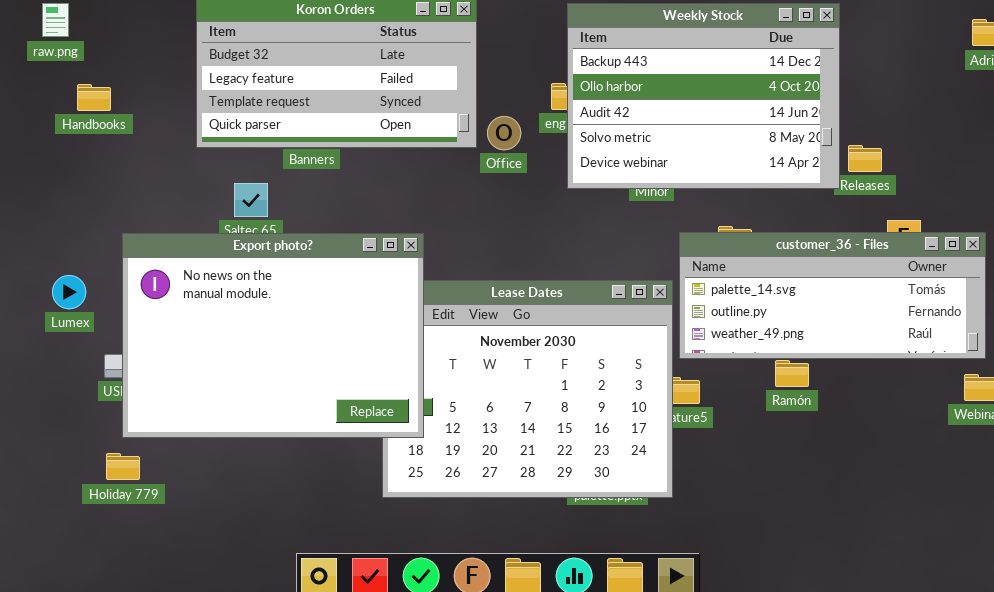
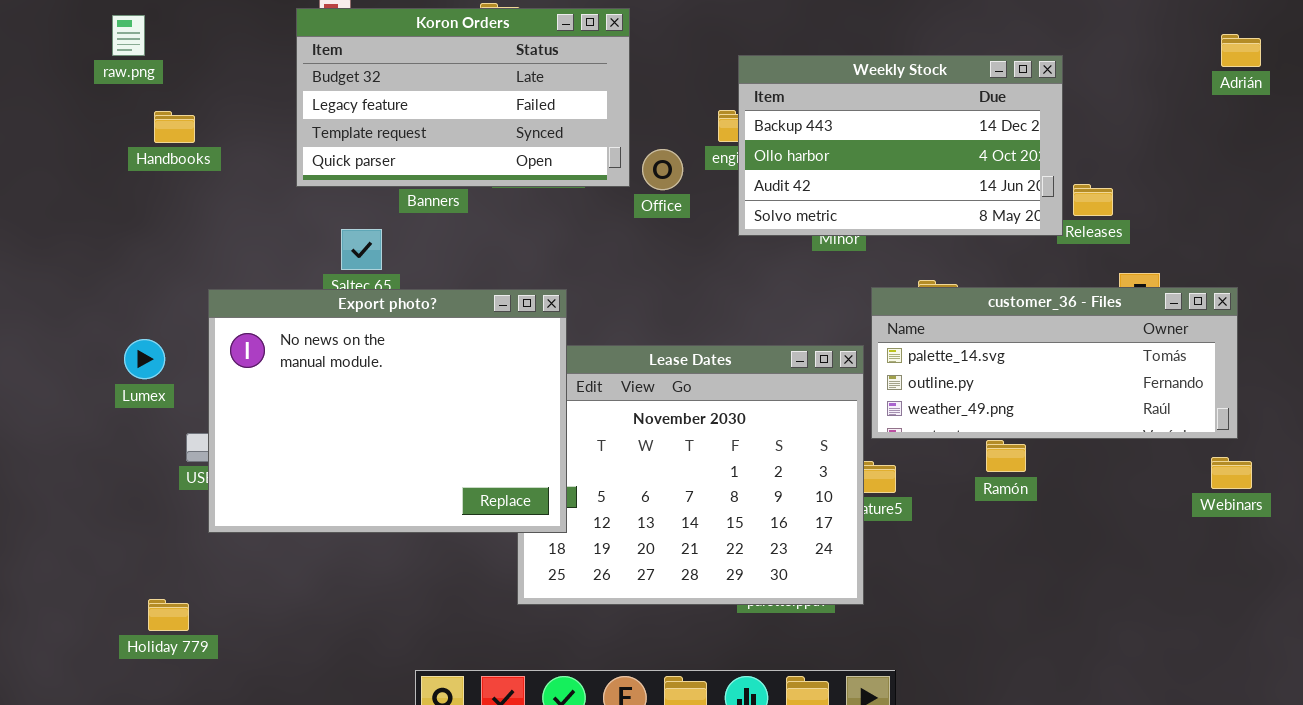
Weekly Stock: [567,3,840,189] -> [738,55,1063,236], resized
Holiday 779: [106,453,140,480] -> [148,599,189,631], moved

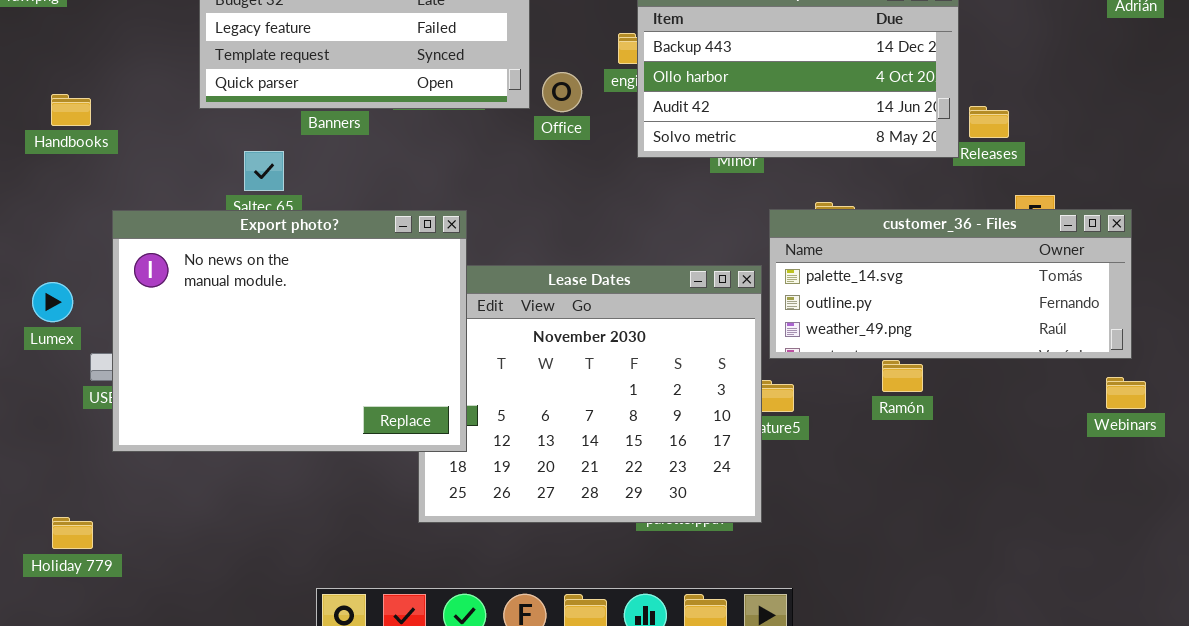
Handbooks: [154,111,195,143] -> [51,94,91,126], moved
Lumex: [124,339,165,379] -> [32,282,73,322], moved

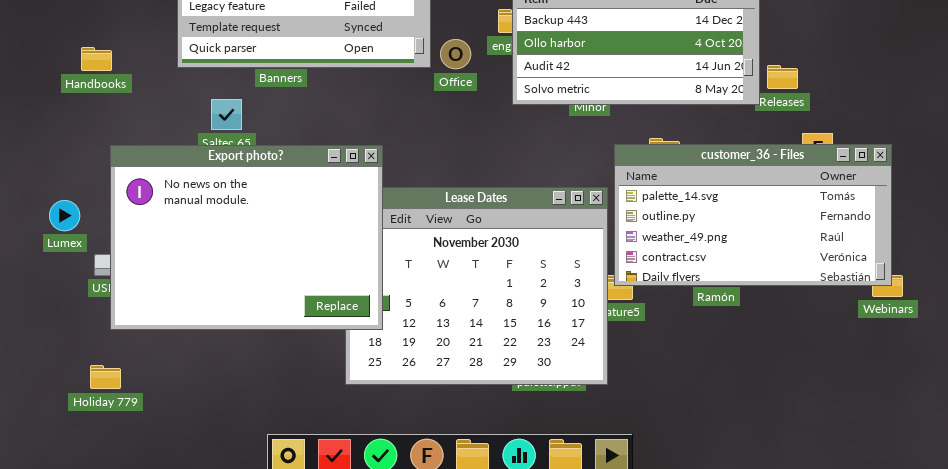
Handbooks: [51,94,91,126] -> [81,47,112,71], moved
customer_36 - Files: [769,209,1132,359] -> [614,144,892,286], resized
Holiday 779: [52,517,93,549] -> [90,365,121,389], moved

